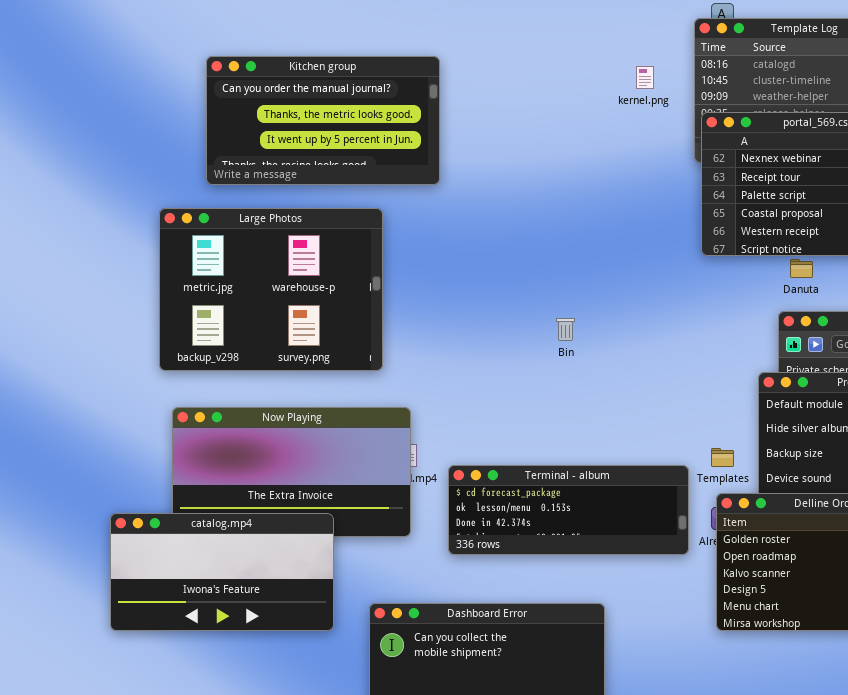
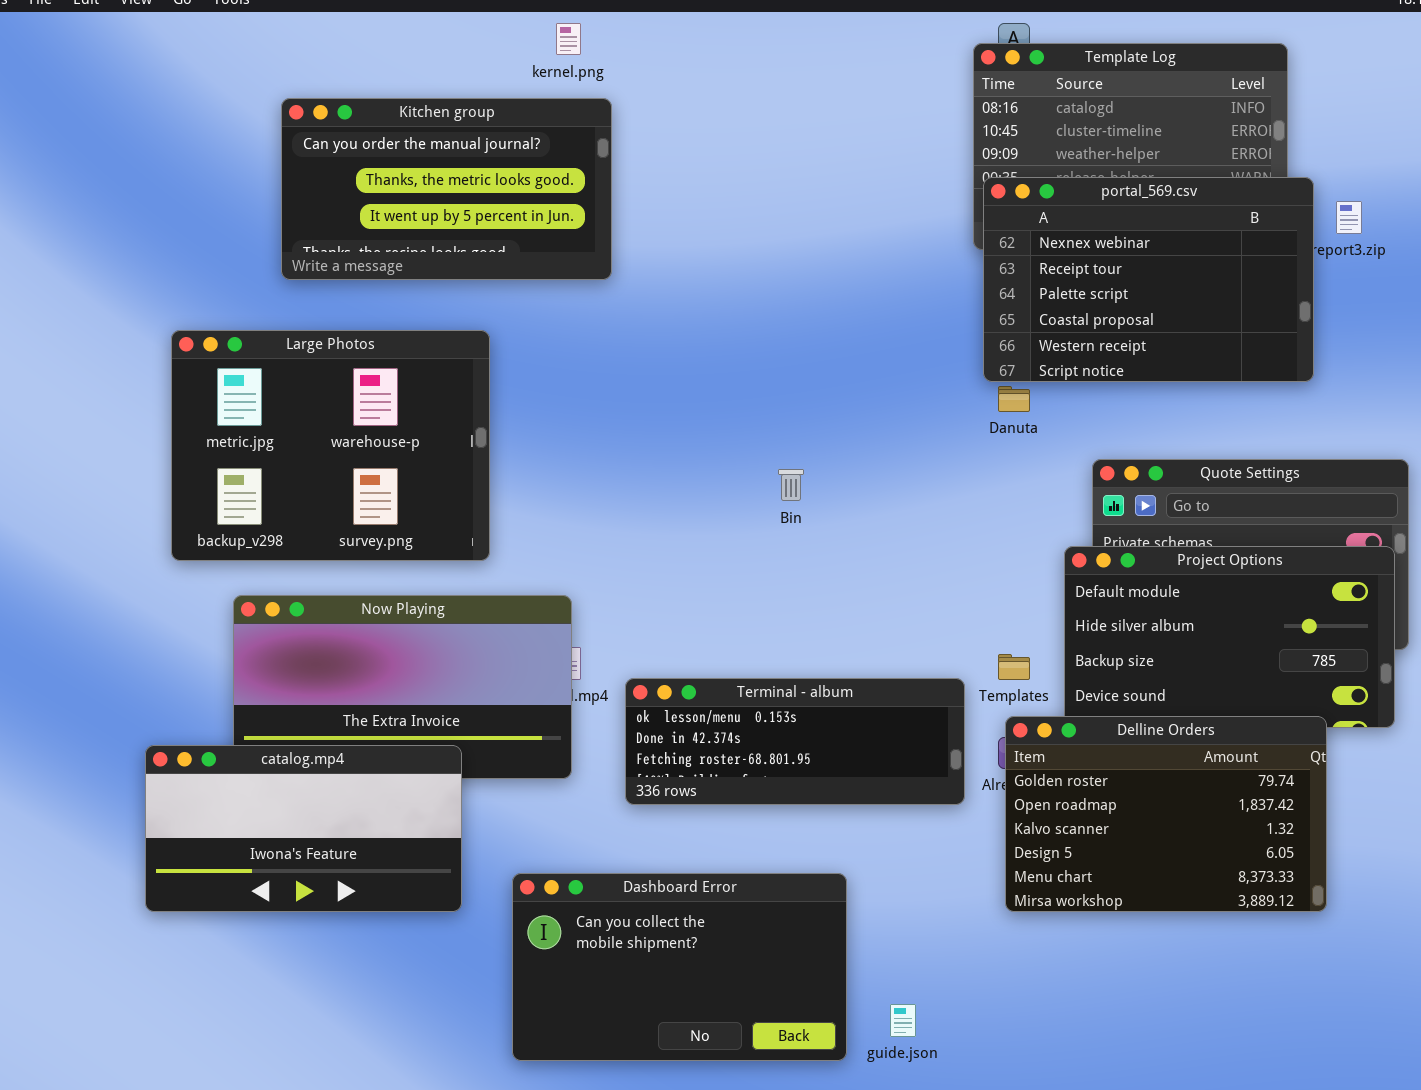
kernel.png: [636,66,654,89] -> [556,23,581,55], moved
Large Photos: [159,208,383,371] -> [171,330,490,561], moved
Danuta: [790,259,813,278] -> [998,386,1030,412], moved
Terminal - album: [448,465,689,555] -> [625,678,965,805], scrolled down 1 row

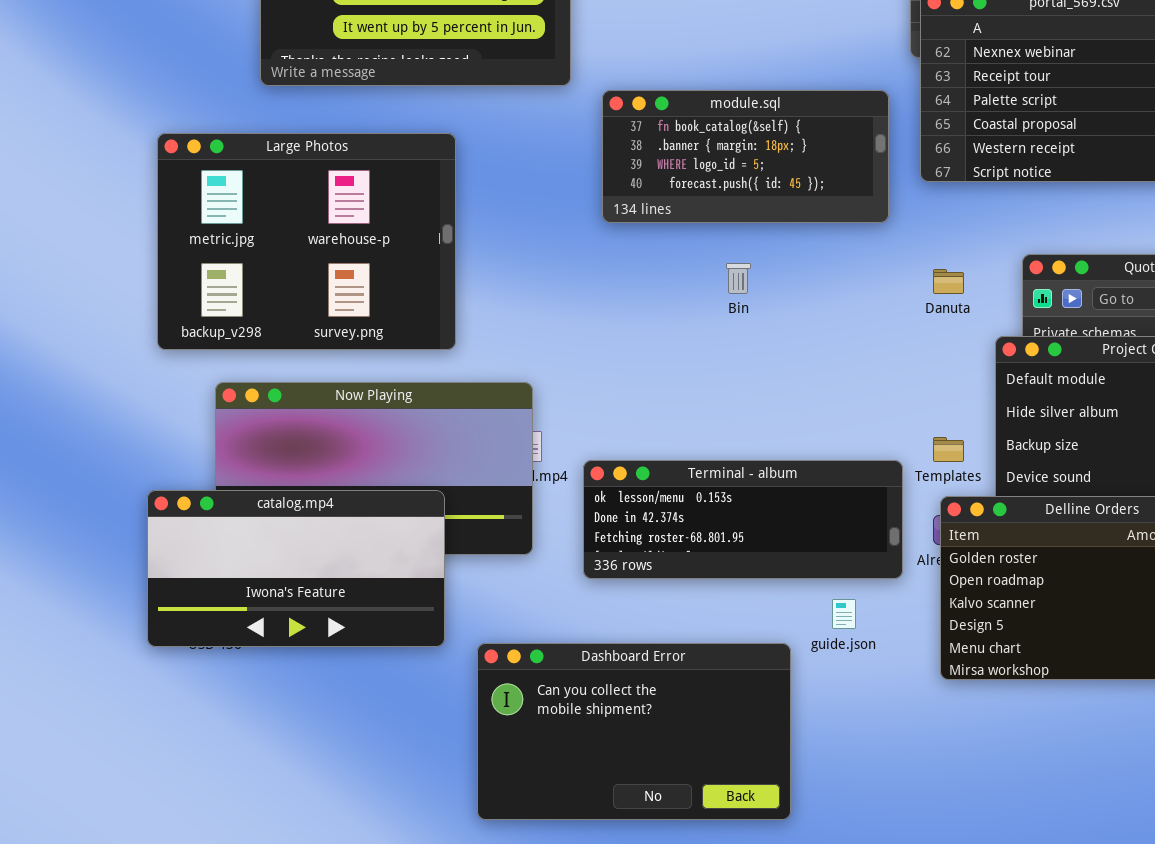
module.sql: none -> [602,90,889,223], opened
Danuta: [998,386,1030,412] -> [933,269,964,294], moved
catalog.mp4: [145,745,462,912] -> [147,490,445,647], moved
guide.json: [890,1004,916,1037] -> [832,599,856,629], moved

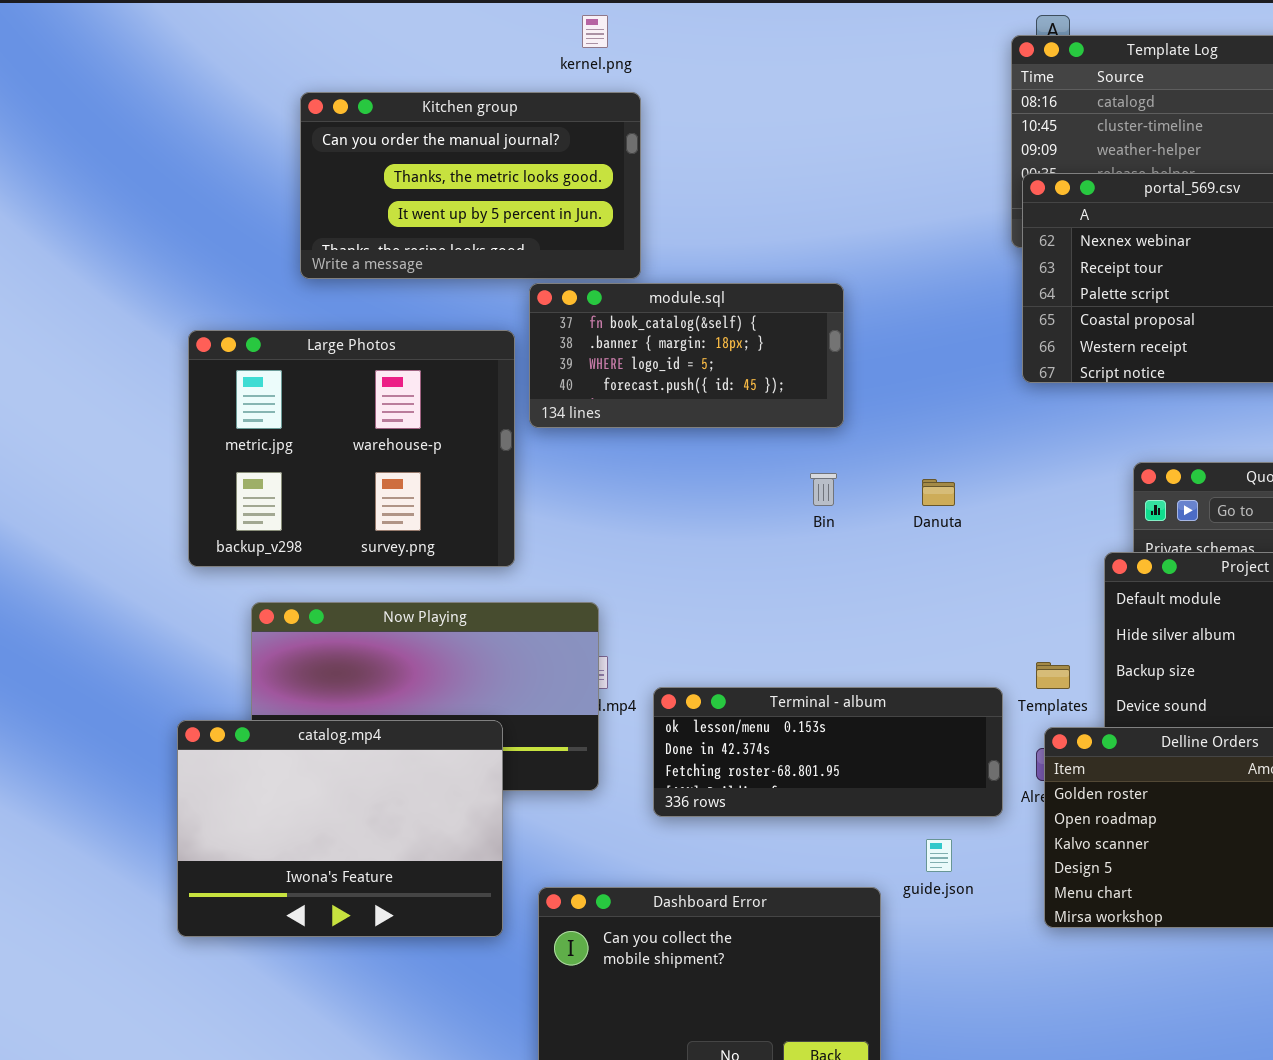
module.sql: [602,90,889,223] -> [529,283,844,428], moved
Danuta: [933,269,964,294] -> [922,479,955,506], moved
catalog.mp4: [147,490,445,647] -> [177,720,503,937], resized

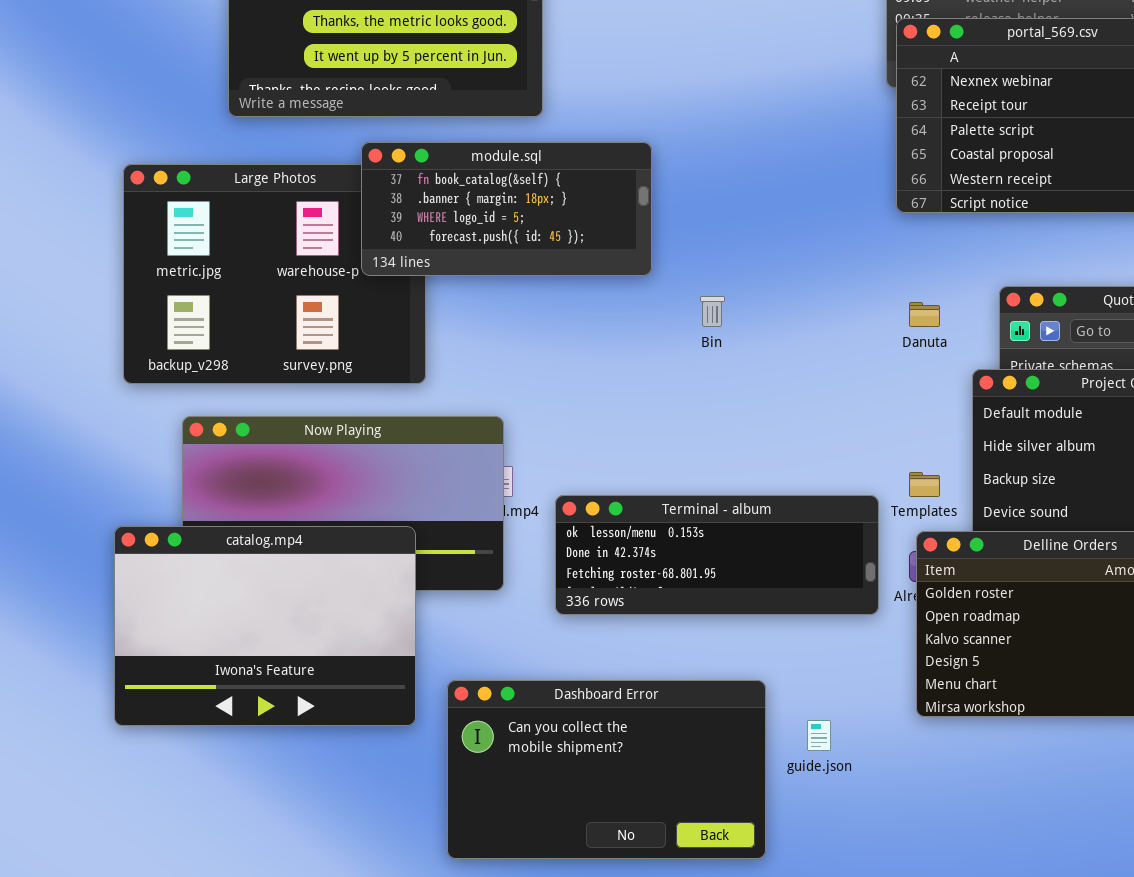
module.sql: [529,283,844,428] -> [361,142,652,276], moved
Danuta: [922,479,955,506] -> [909,302,940,327], moved
guide.json: [926,839,952,872] -> [807,720,831,751], moved

